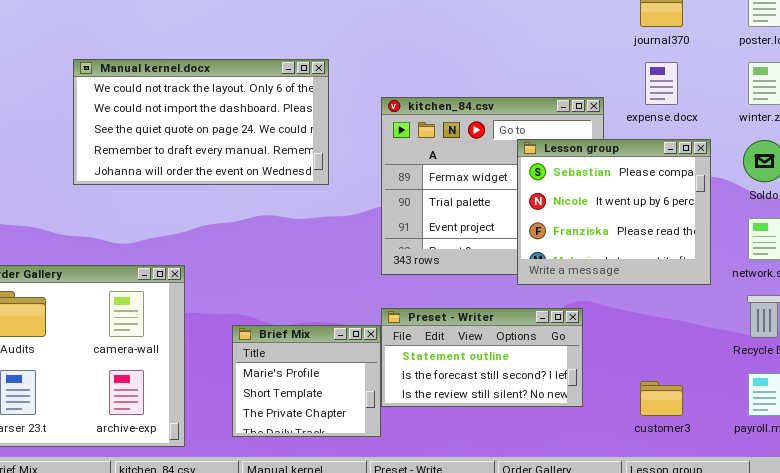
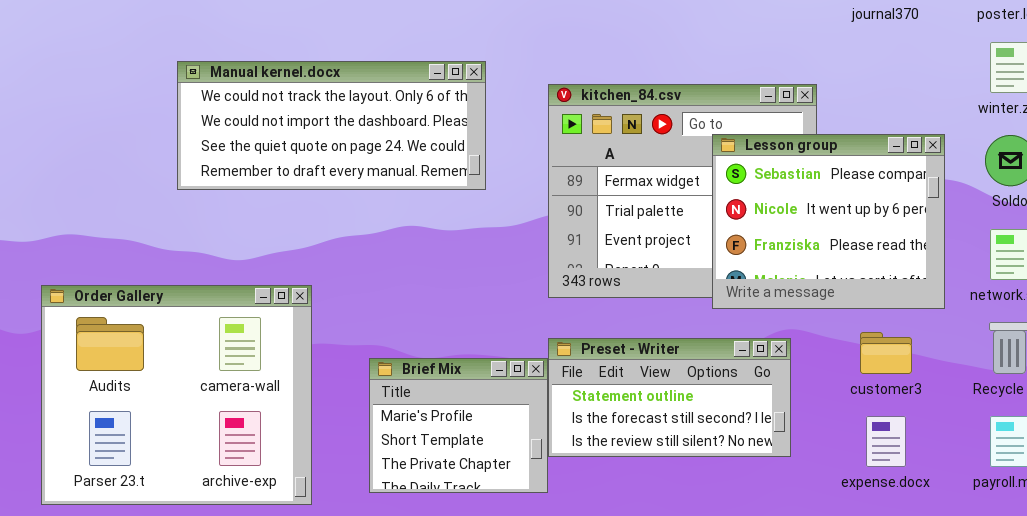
Manual kernel.docx: [73,59,329,185] -> [177,61,486,190], resized
expense.docx: [645,62,678,105] -> [866,416,906,467], moved
customer3: [640,381,683,416] -> [860,332,912,374], moved

